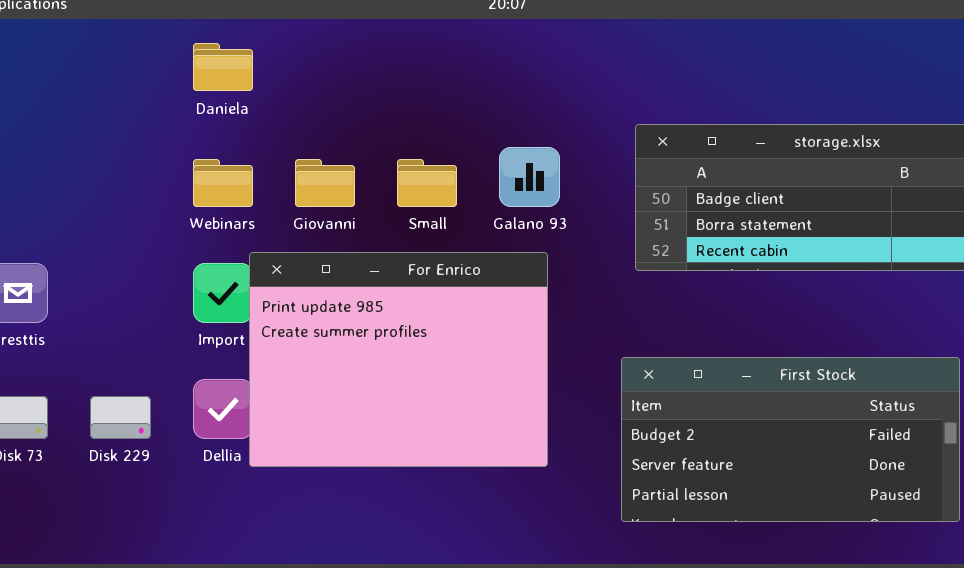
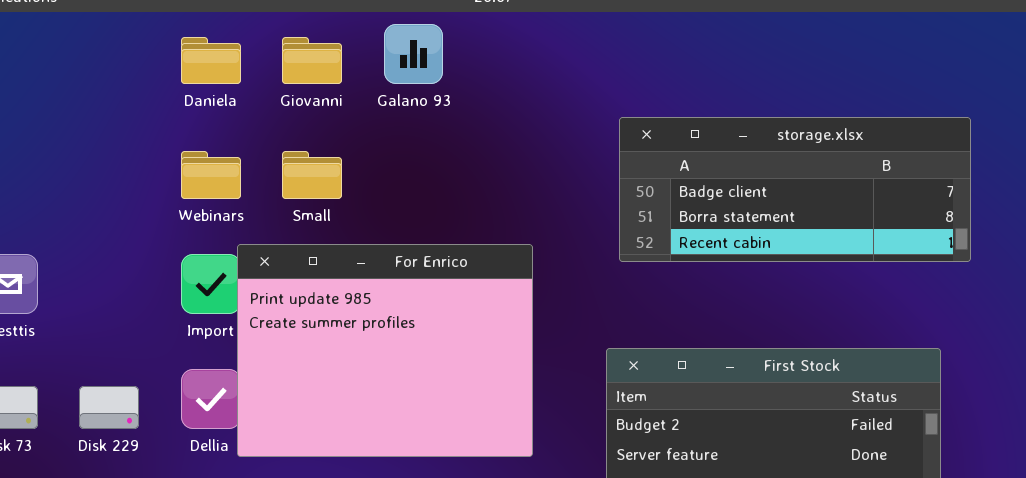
Galano 93: [499,147,560,207] -> [384,24,443,84], moved
Giovanni: [295,159,355,207] -> [282,37,342,84], moved
Small: [397,159,457,207] -> [282,151,342,199], moved

